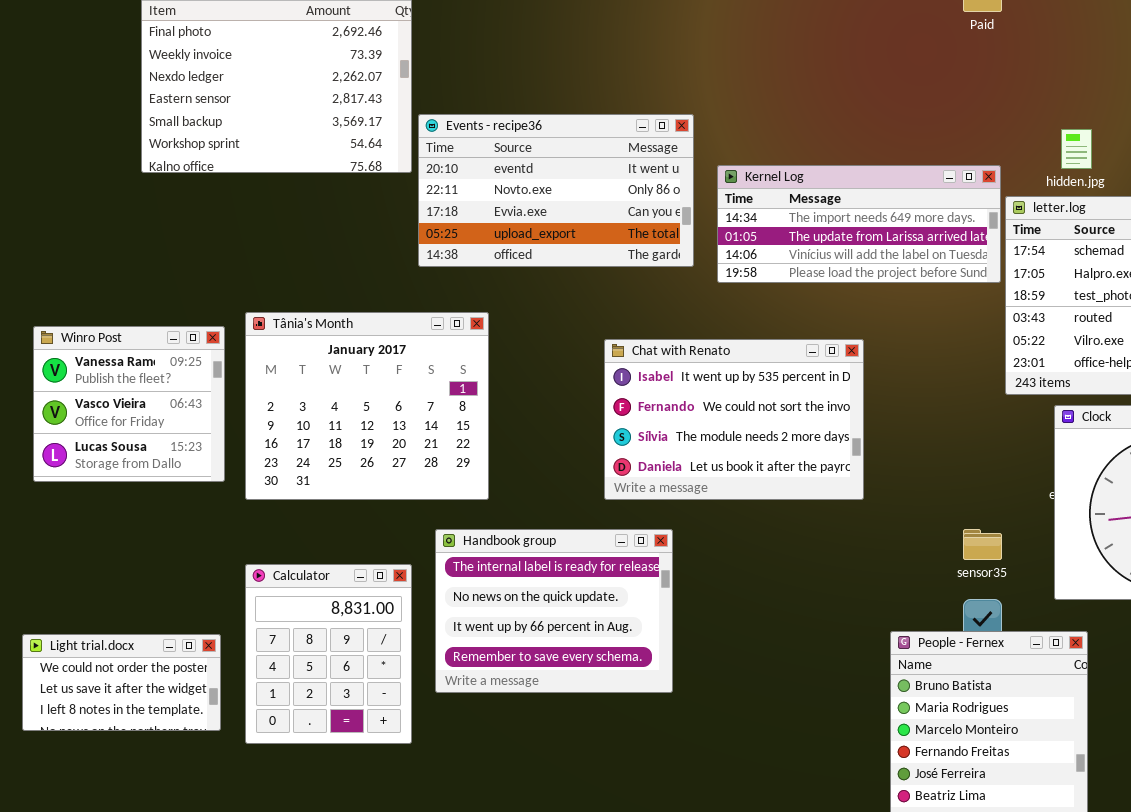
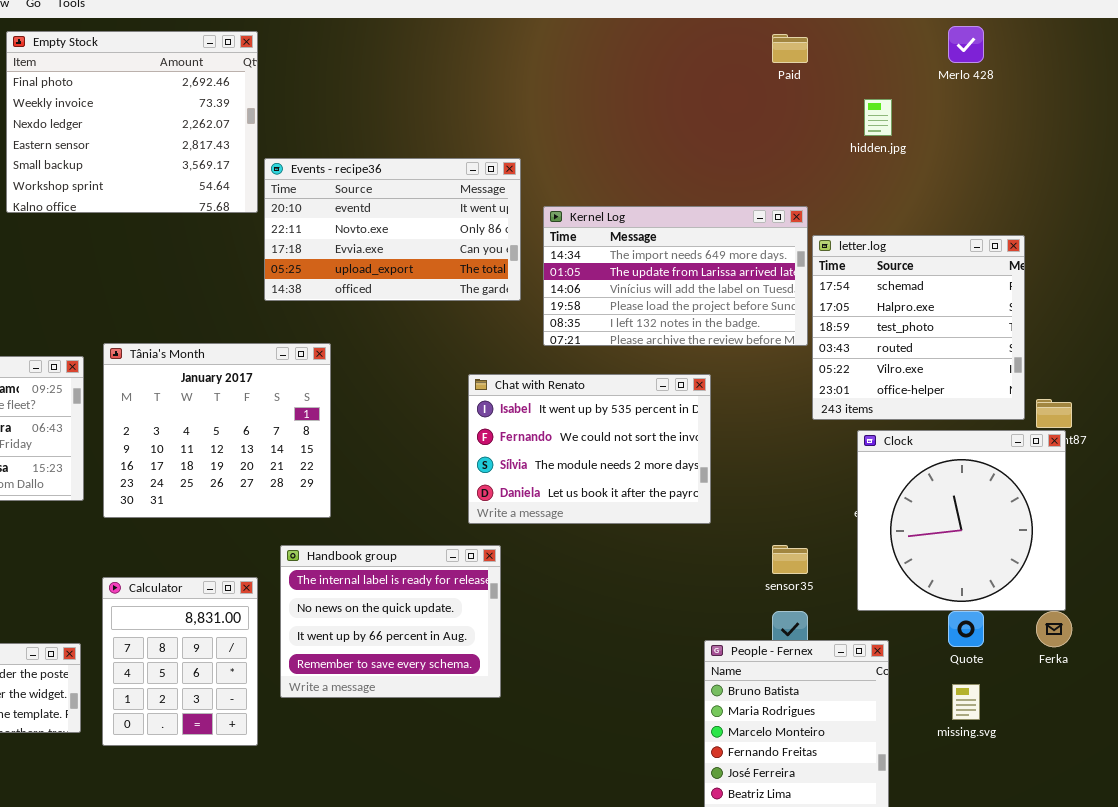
hidden.jpg: [1061,129,1092,169] -> [864,99,892,136], moved
Kernel Log: [717,165,1001,283] -> [543,206,808,346], resized
Chat with Renato: [604,339,864,500] -> [468,374,711,524], moved

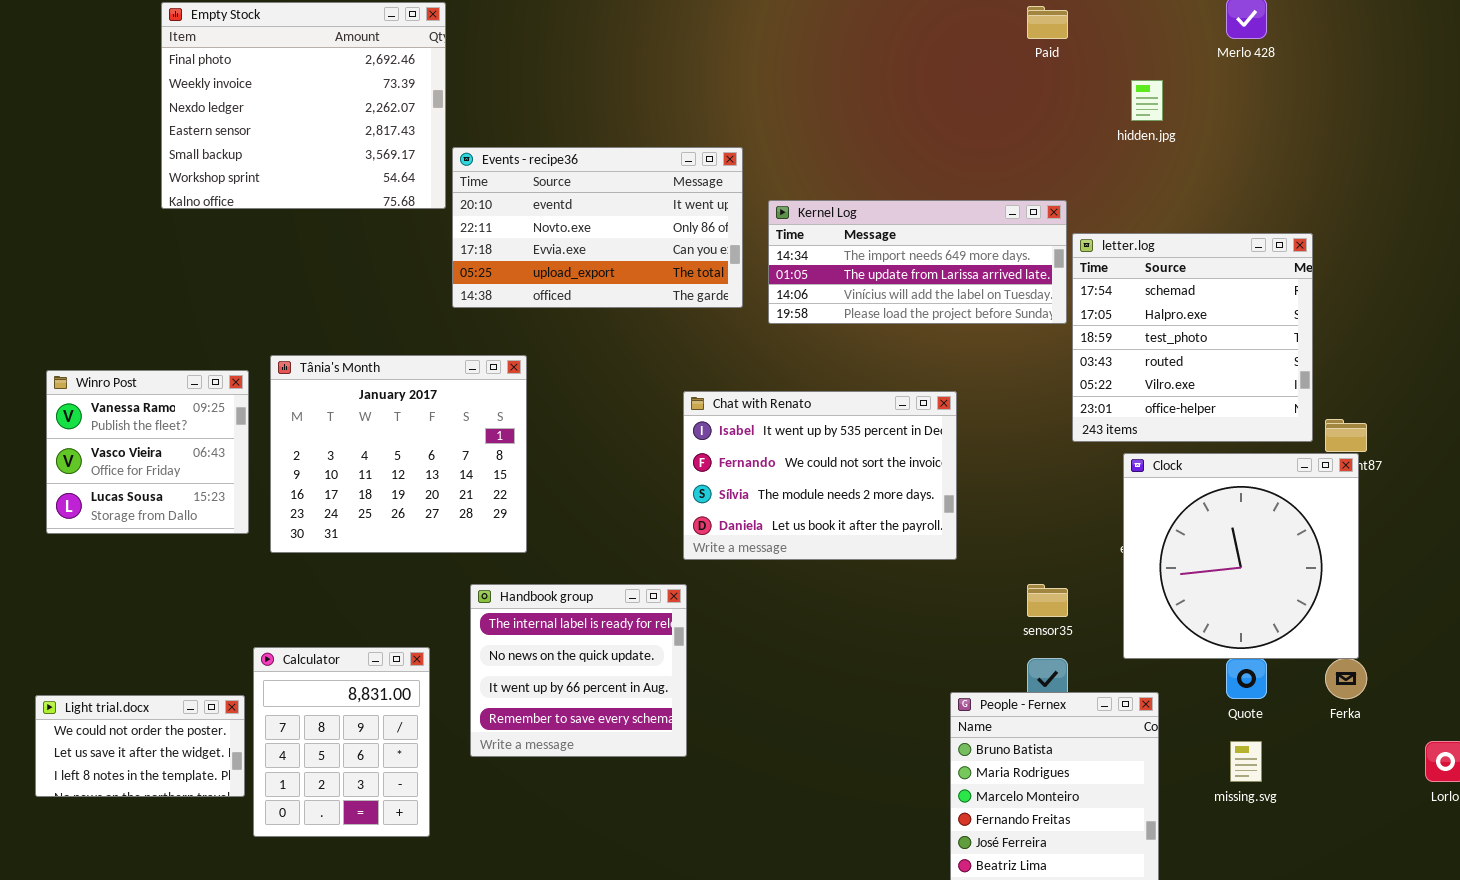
Kernel Log: [543,206,808,346] -> [768,200,1067,324], resized
Handbook group: [280,545,501,698] -> [470,584,687,757], resized
Calculator: [102,577,258,746] -> [253,647,430,837], moved

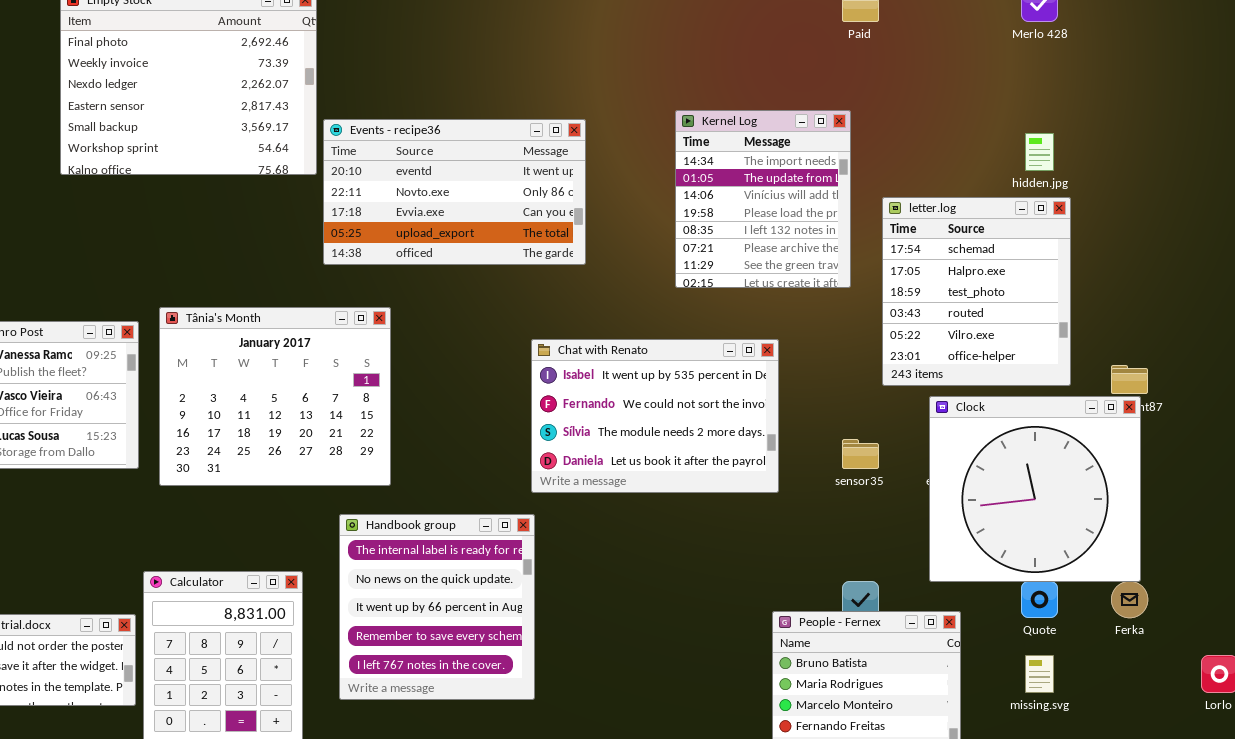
hidden.jpg: [1131,80,1163,121] -> [1025,133,1054,171], moved
Kernel Log: [768,200,1067,324] -> [675,110,851,288], moved, resized
letter.log: [1072,233,1313,442] -> [882,197,1071,386], resized
Handbook group: [470,584,687,757] -> [339,514,535,700], resized
sensor35: [1027,584,1068,617] -> [842,439,879,469], moved

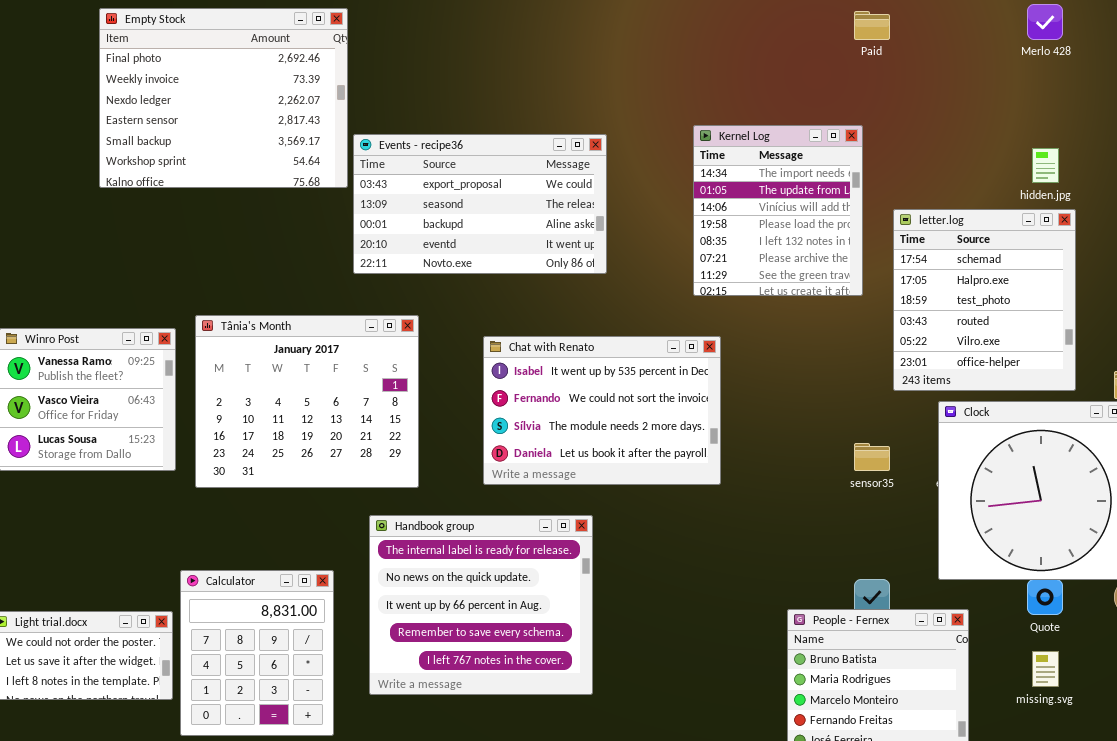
Events - recipe36: [323,119,586,265] -> [353,134,607,274], scrolled up 3 rows
Chat with Renato: [531,339,779,493] -> [483,336,721,485], moved
Handbook group: [339,514,535,700] -> [369,515,593,695], resized

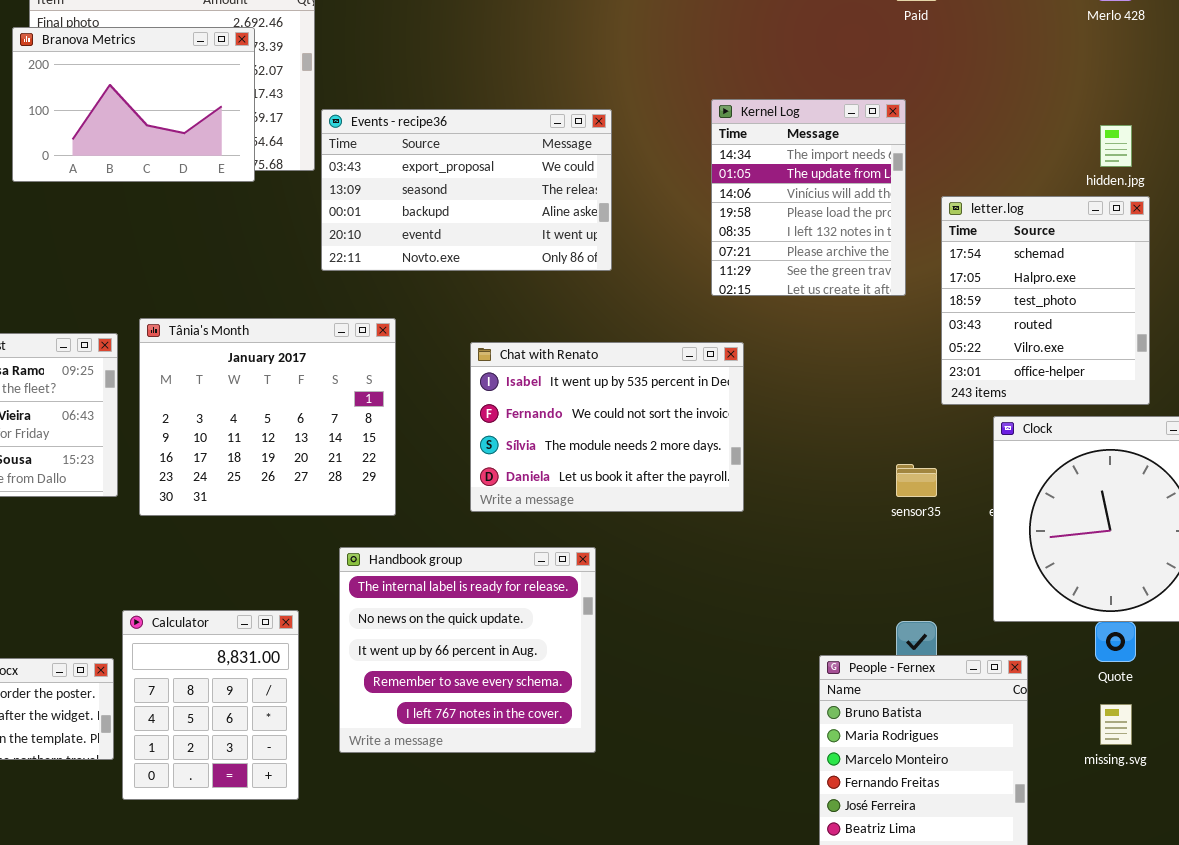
Branova Metrics: none -> [12,27,255,182], opened

